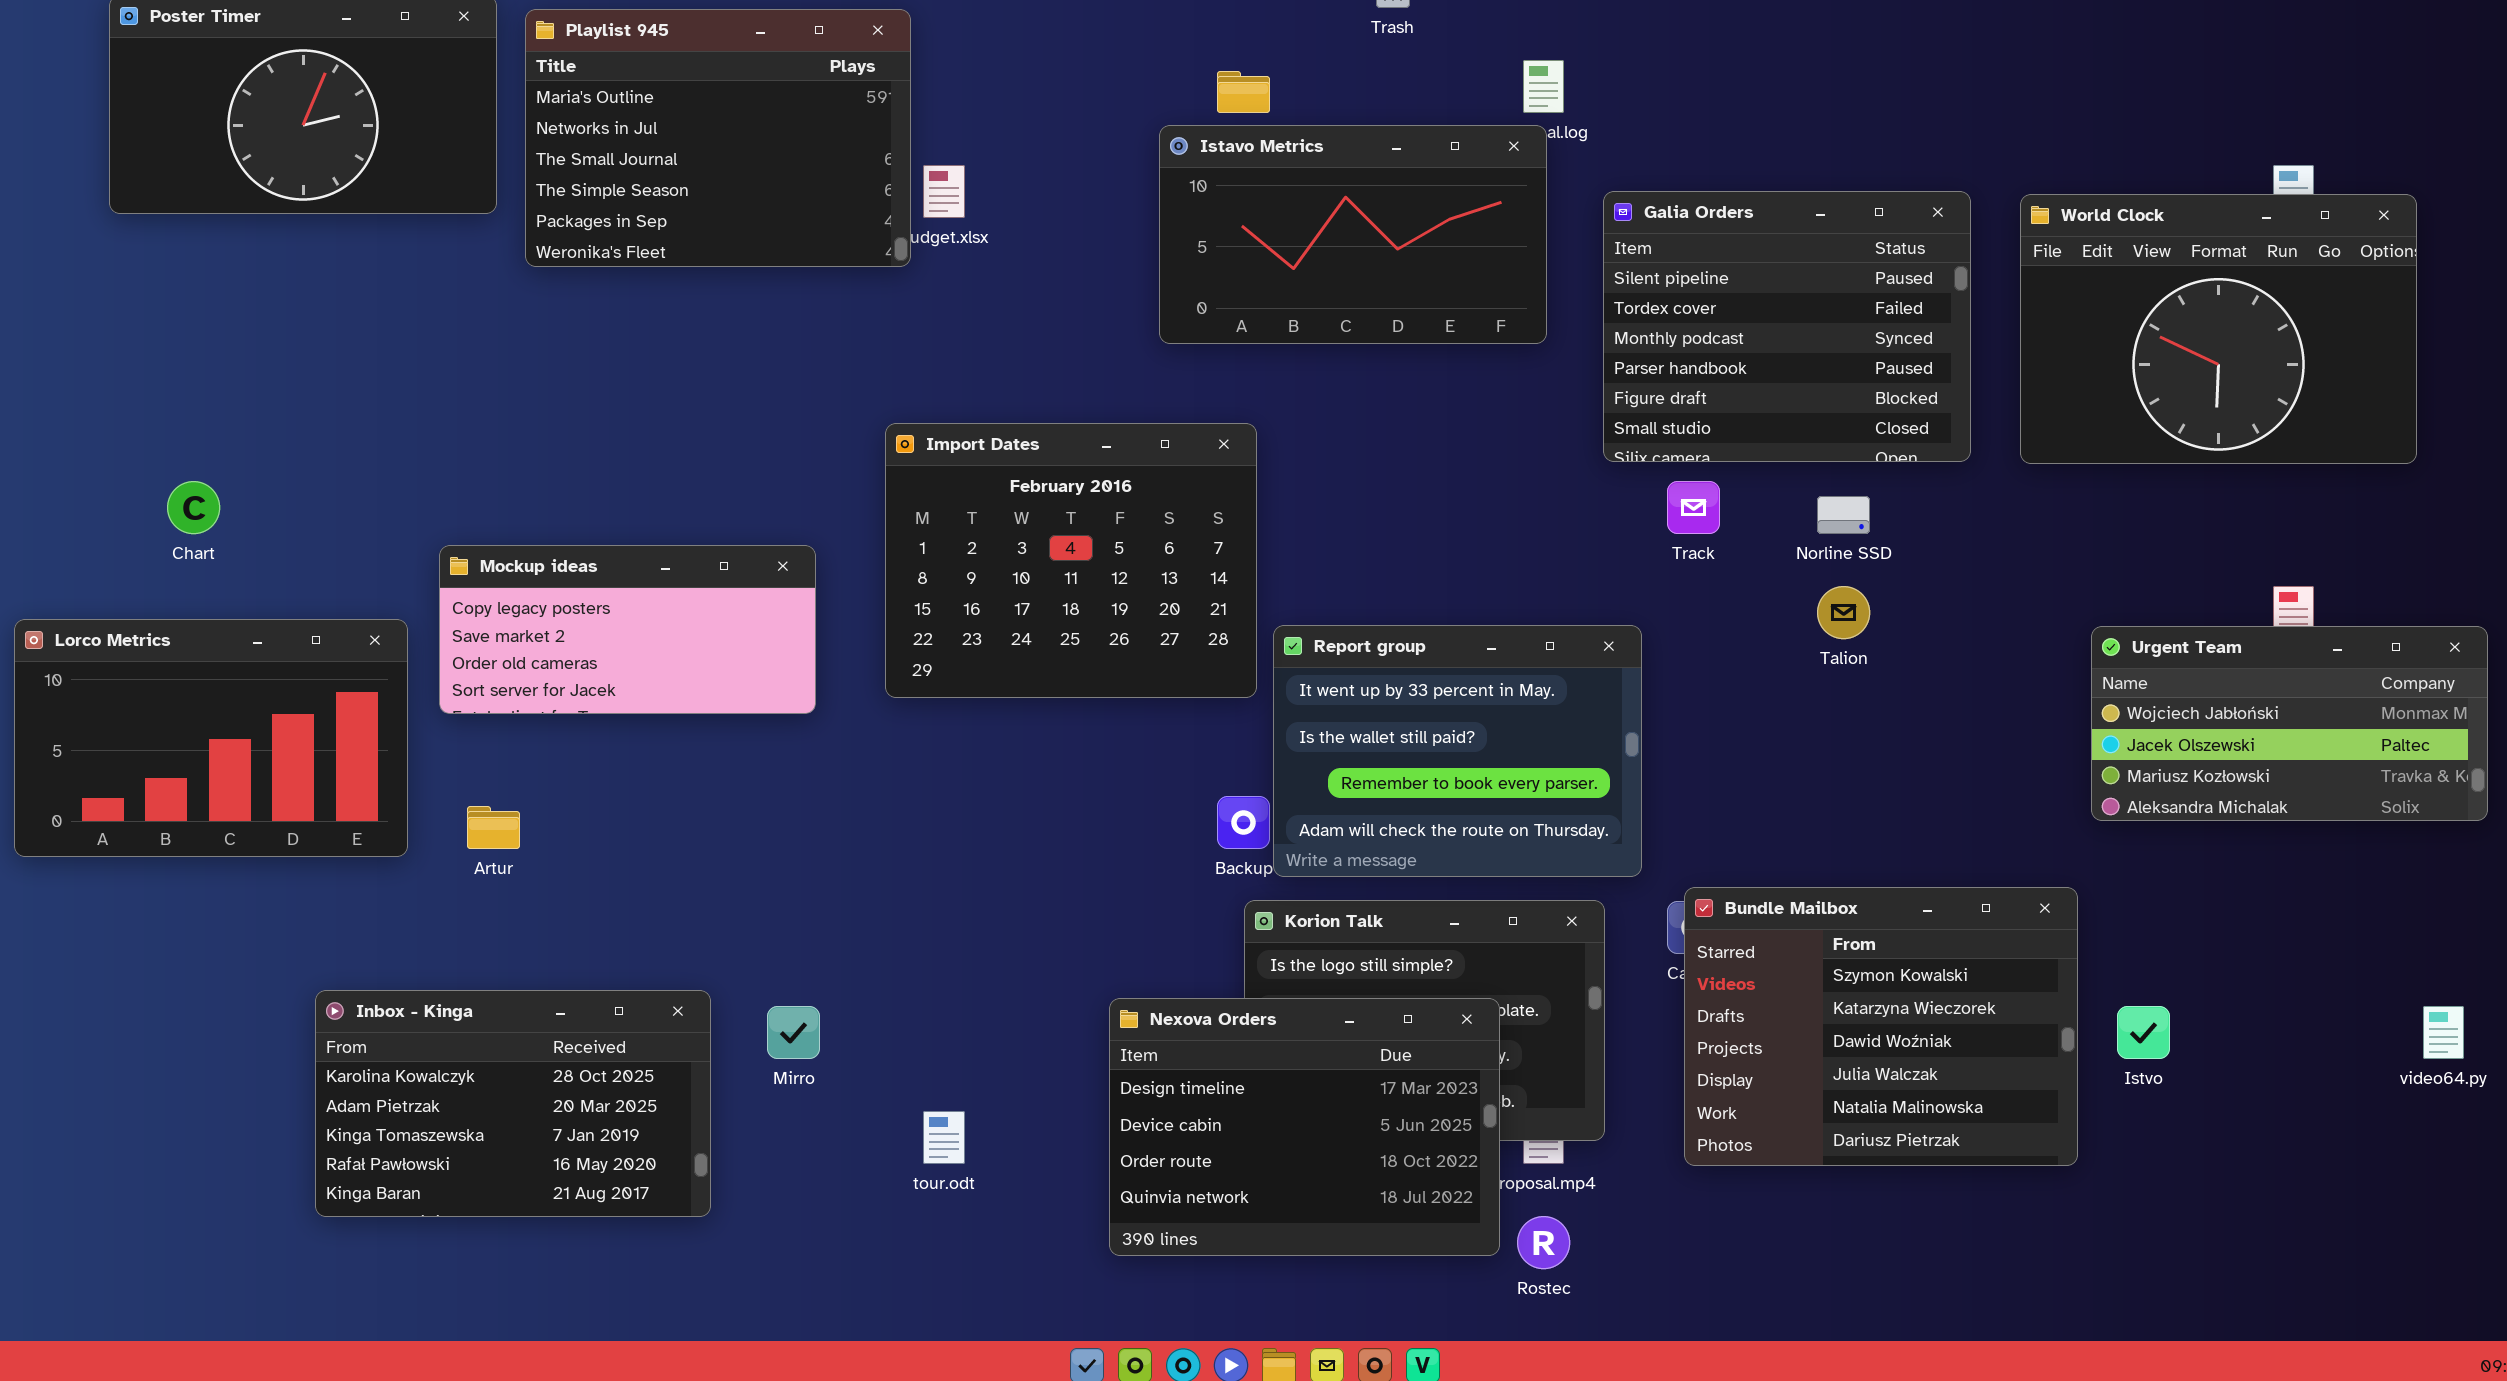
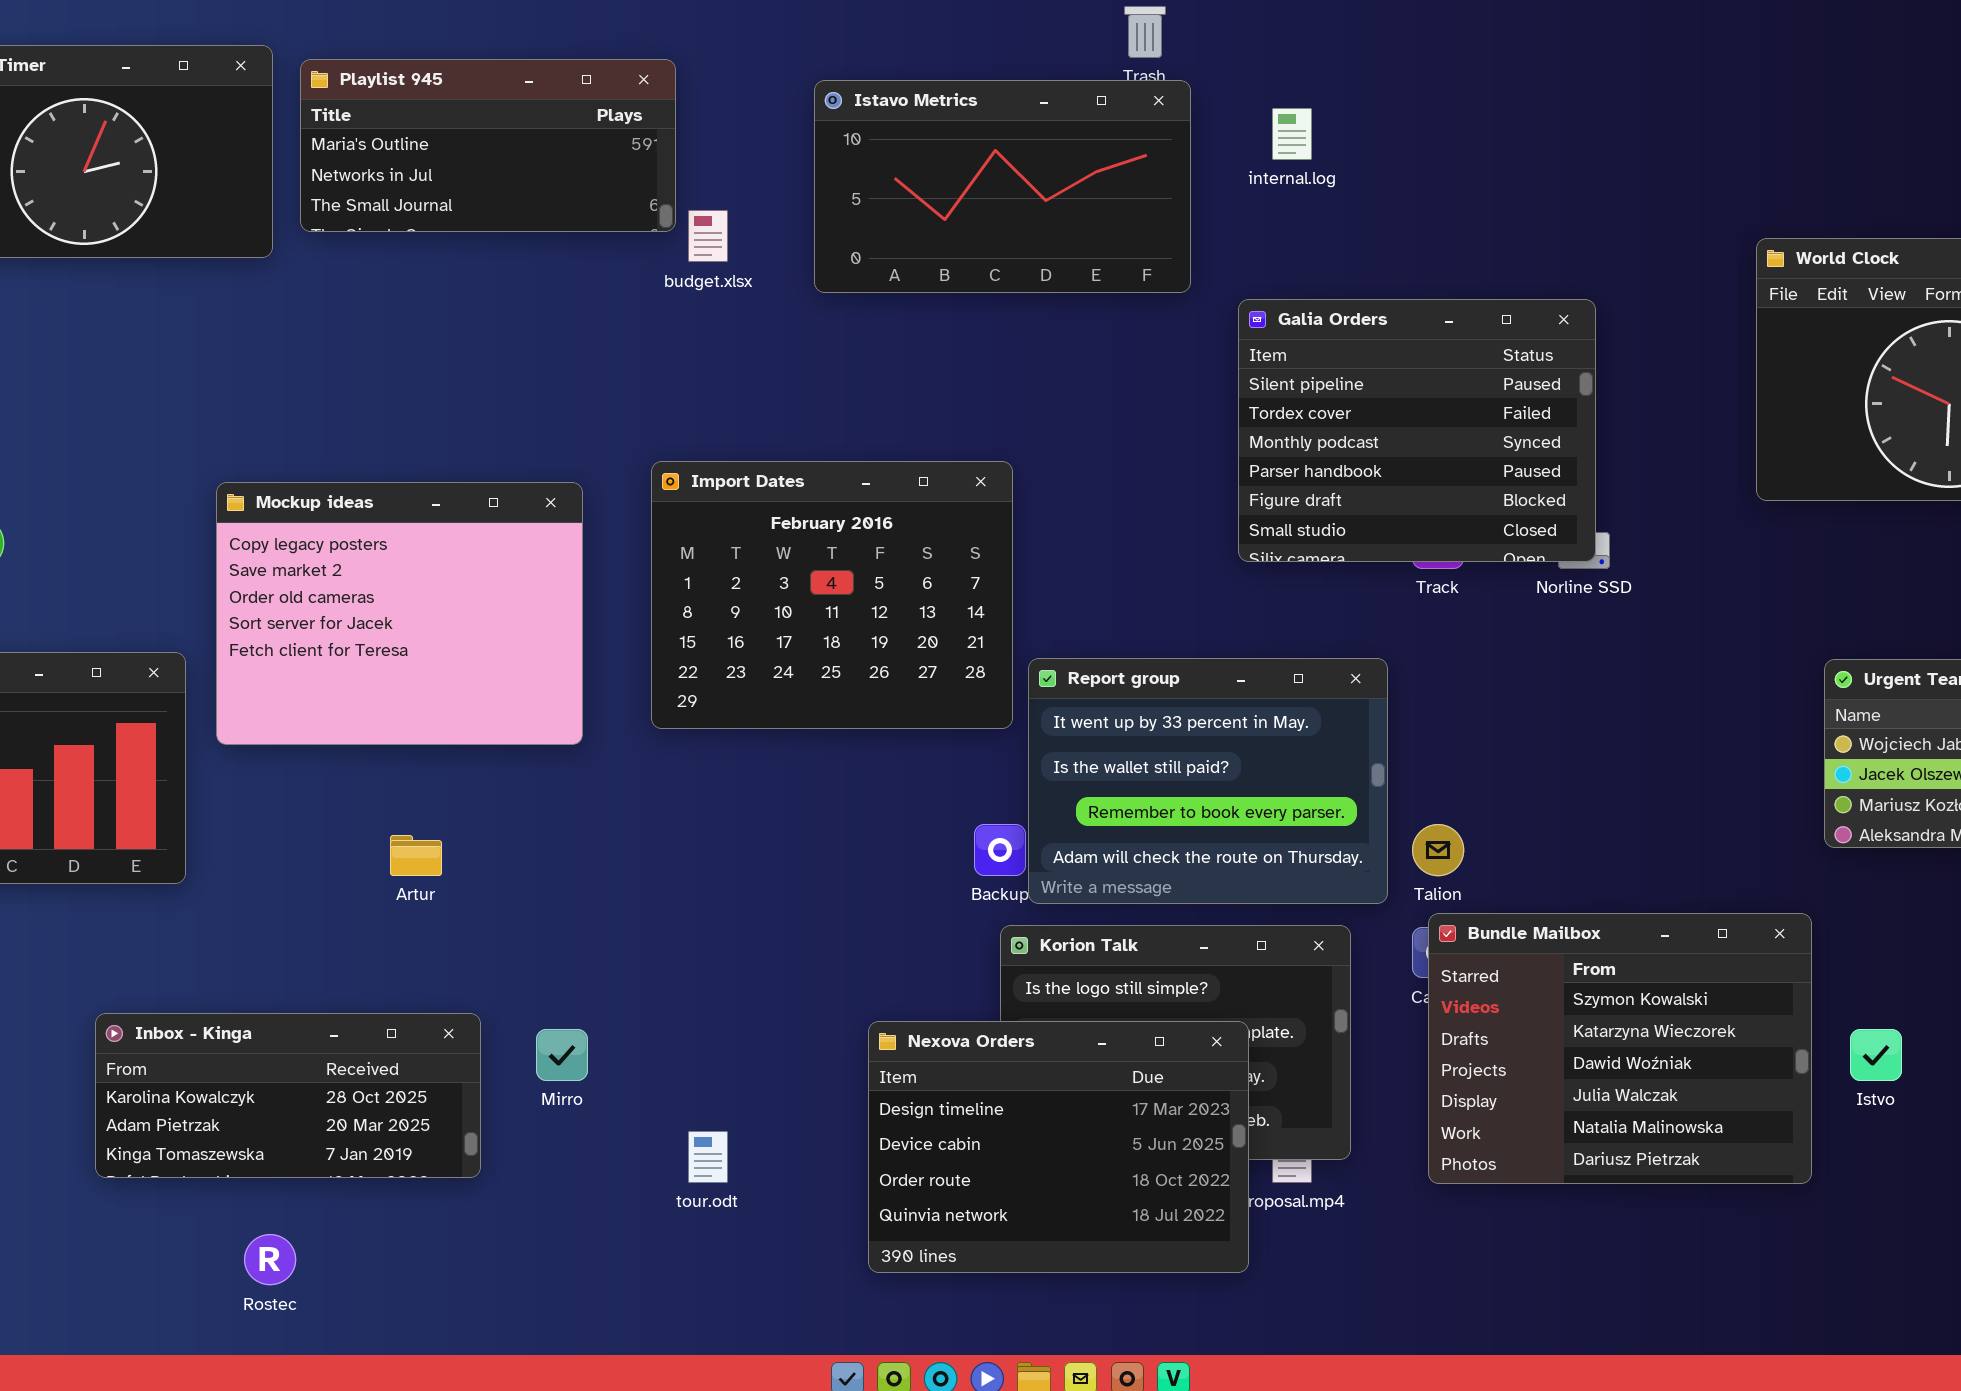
Playlist 945: [525,9,911,267] -> [300,59,676,232], resized
Istavo Metrics: [1159,125,1547,344] -> [814,80,1191,293], moved
Galia Orders: [1603,191,1971,462] -> [1238,299,1596,562], moved
Mockup ideas: [439,545,816,714] -> [216,482,583,745], resized
Talion: [1817,586,1870,639] -> [1412,824,1464,876], moved
Artur: [467,806,520,849] -> [390,835,442,876], moved
Inbox - Kinga: [315,990,711,1217] -> [95,1013,481,1178], resized
Rostec: [1517,1216,1570,1269] -> [244,1234,296,1285], moved

